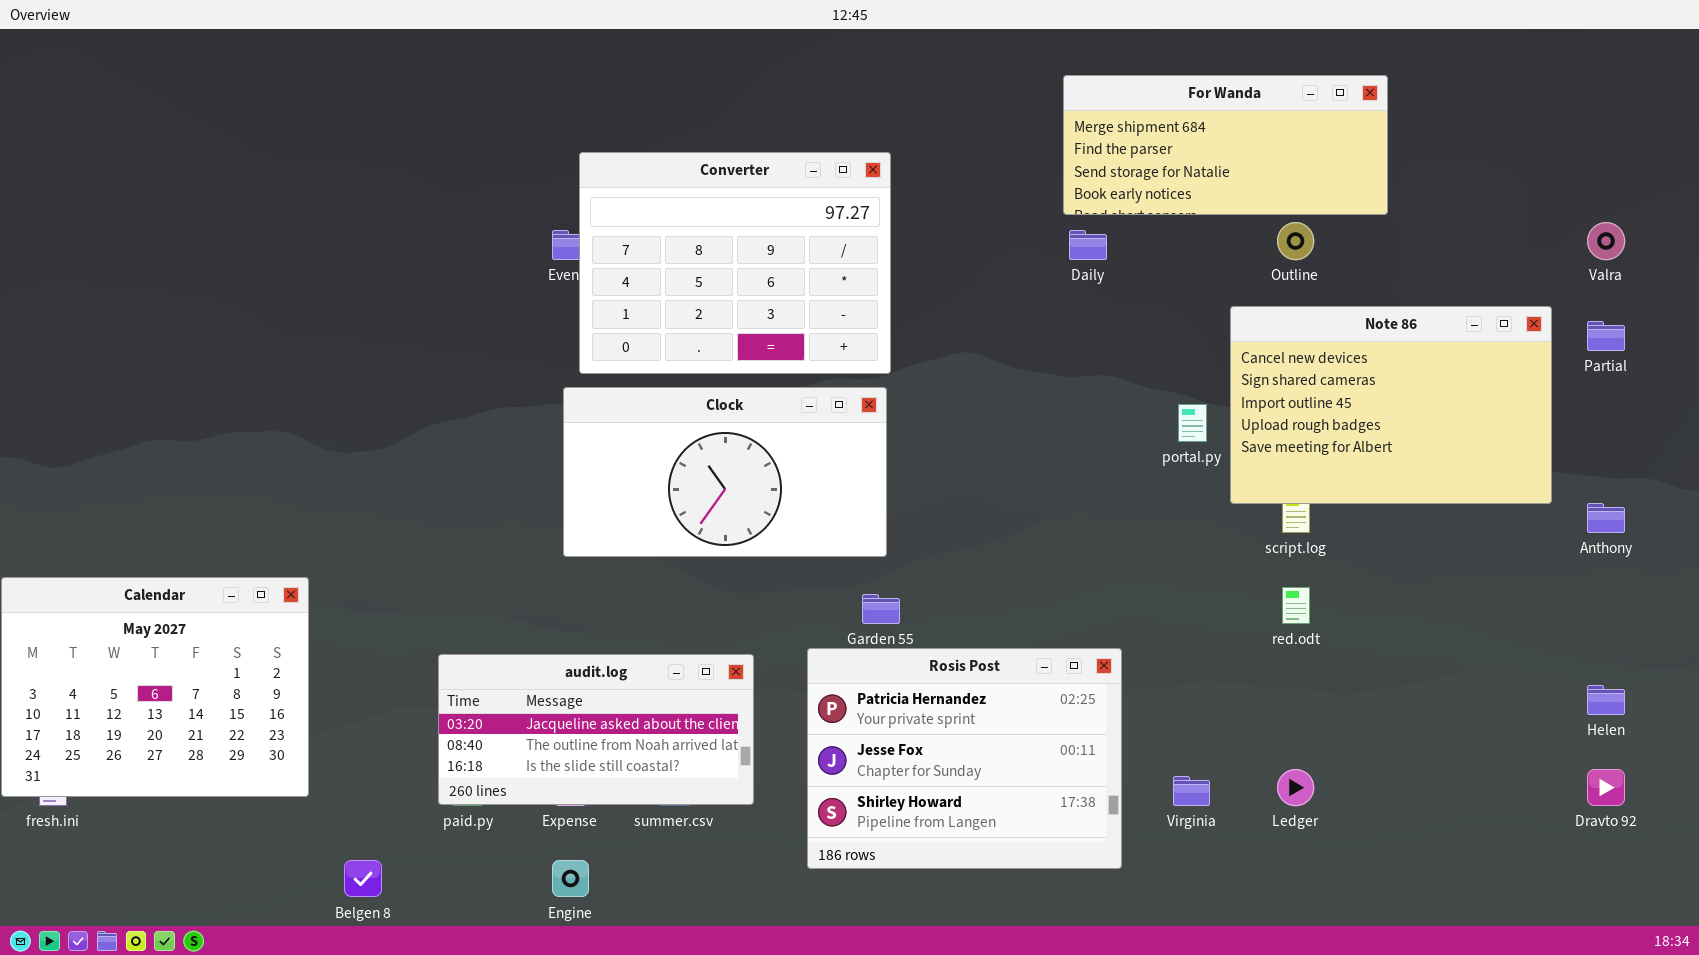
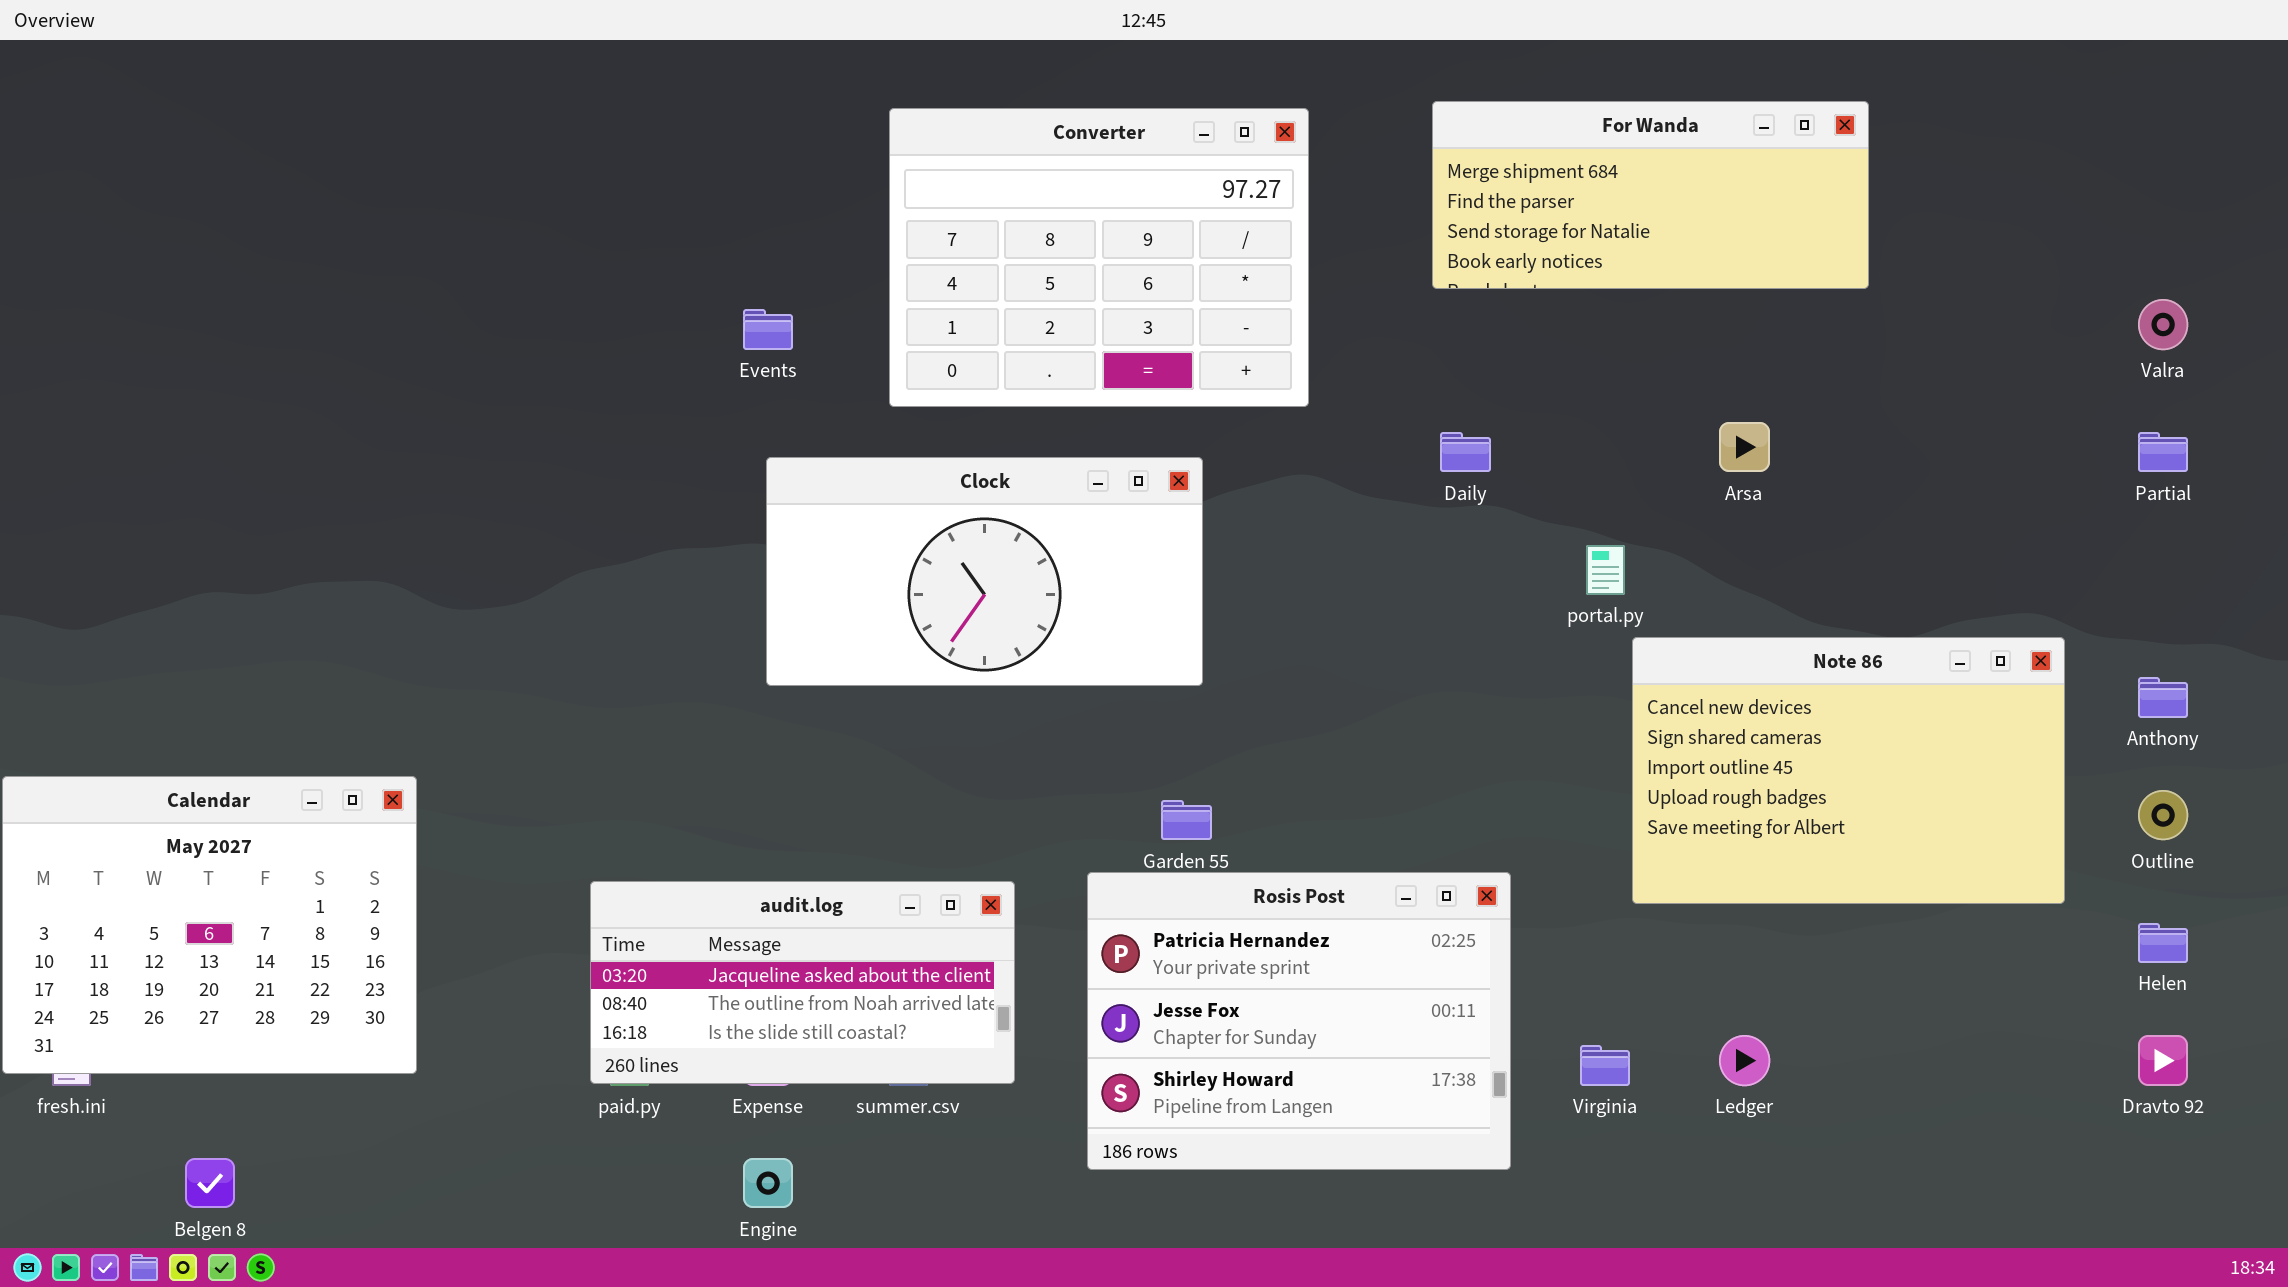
Converter: [579,152,891,374] -> [889,108,1309,407], moved
Outline: [1277,222,1314,260] -> [2138,790,2188,840], moved
Daily: [1069,230,1107,260] -> [1440,432,1491,472], moved
Note 86: [1230,306,1552,504] -> [1632,637,2065,904], moved
Clock: [563,387,887,557] -> [766,457,1203,686], moved
Belgen 8: [344,860,382,897] -> [185,1158,235,1208], moved

